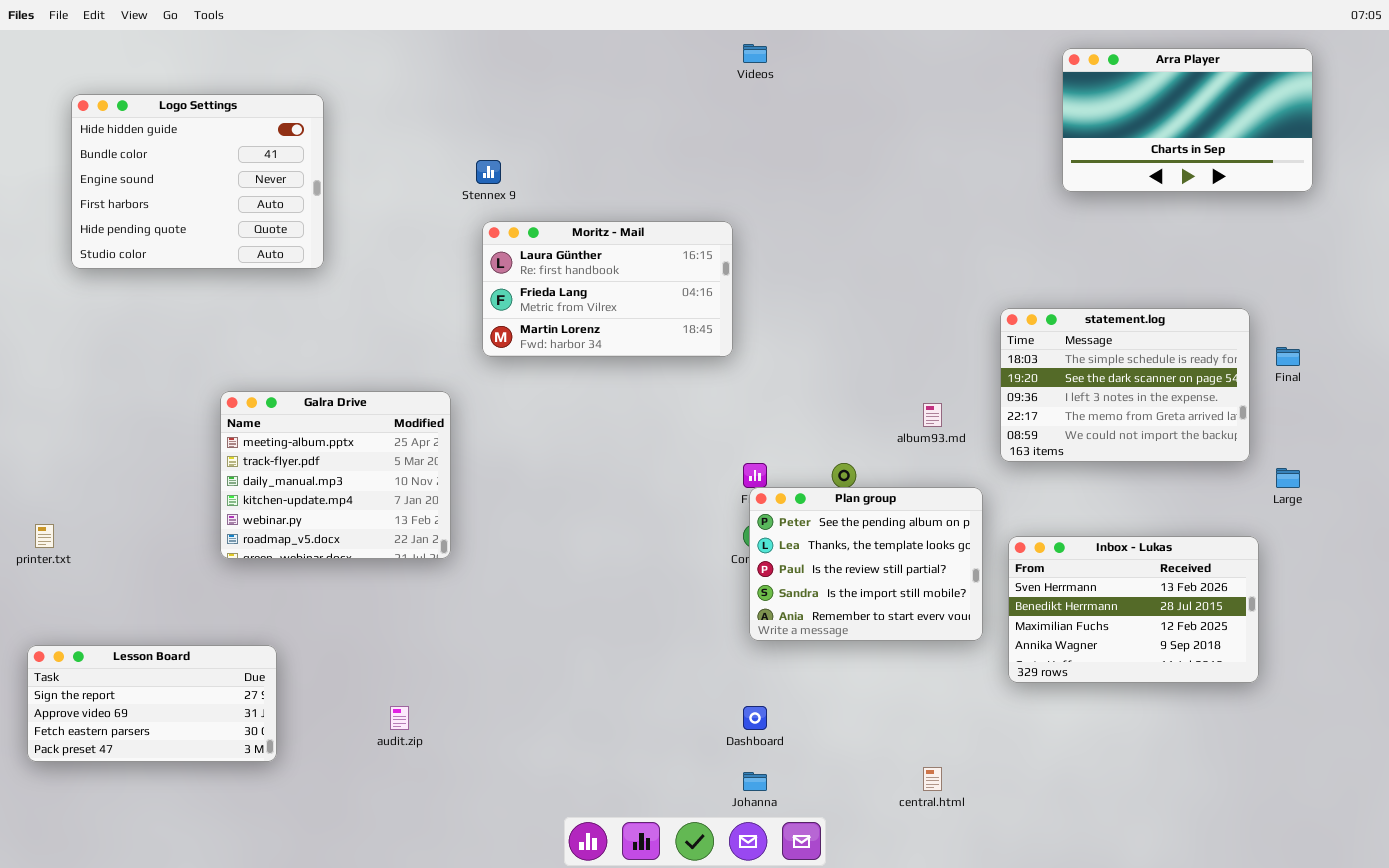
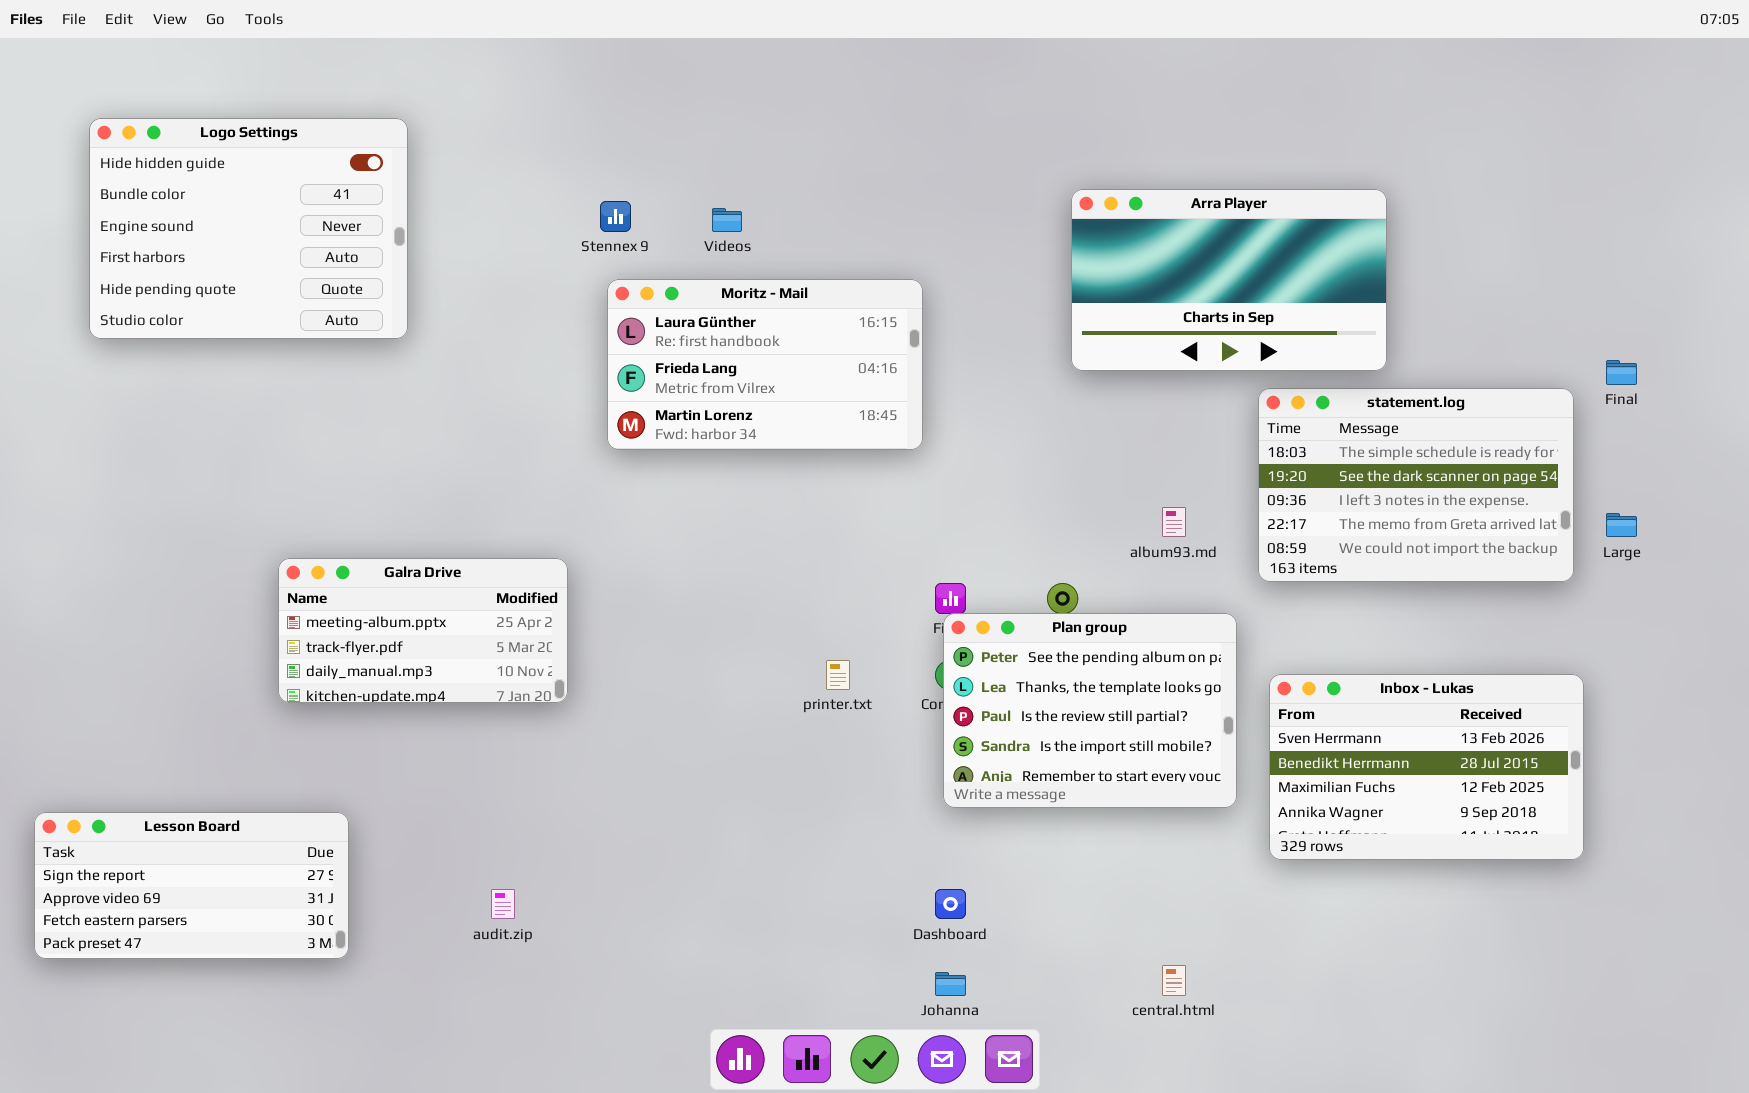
Videos: [743,44,767,63] -> [712,208,742,232], moved
Arra Player: [1062,48,1313,192] -> [1071,189,1387,371], moved
Final: [1276,347,1300,366] -> [1606,360,1637,385], moved
Galra Drive: [220,391,451,559] -> [278,558,568,703], resized
Large: [1276,468,1300,488] -> [1606,513,1637,537], moved
printer.txt: [35,524,54,548] -> [826,660,850,690], moved

